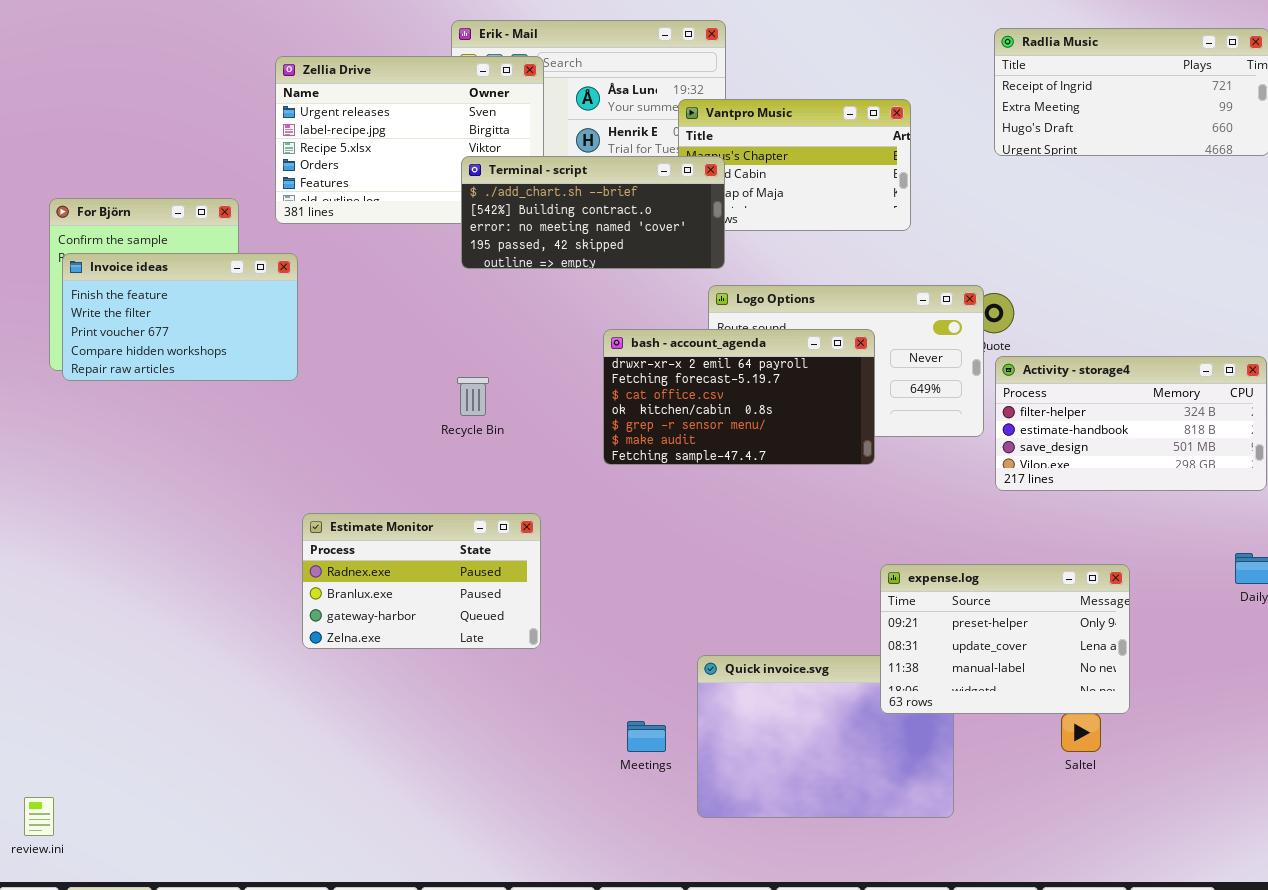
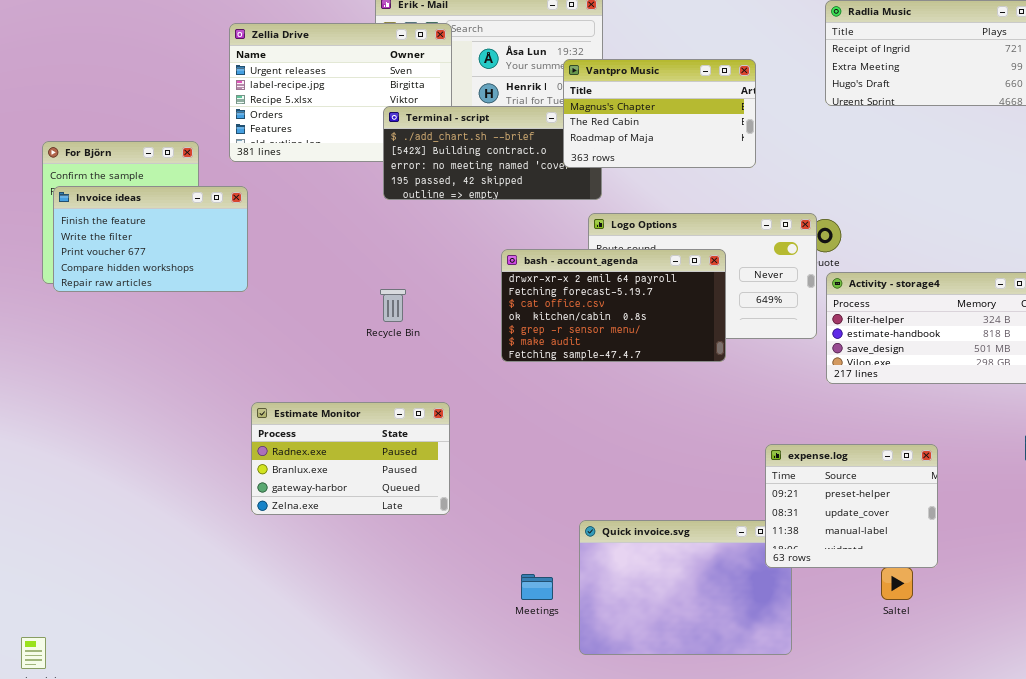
Vantpro Music: [678,99,911,231] -> [563,59,756,168], raised
expense.log: [880,564,1130,714] -> [765,444,938,568], resized

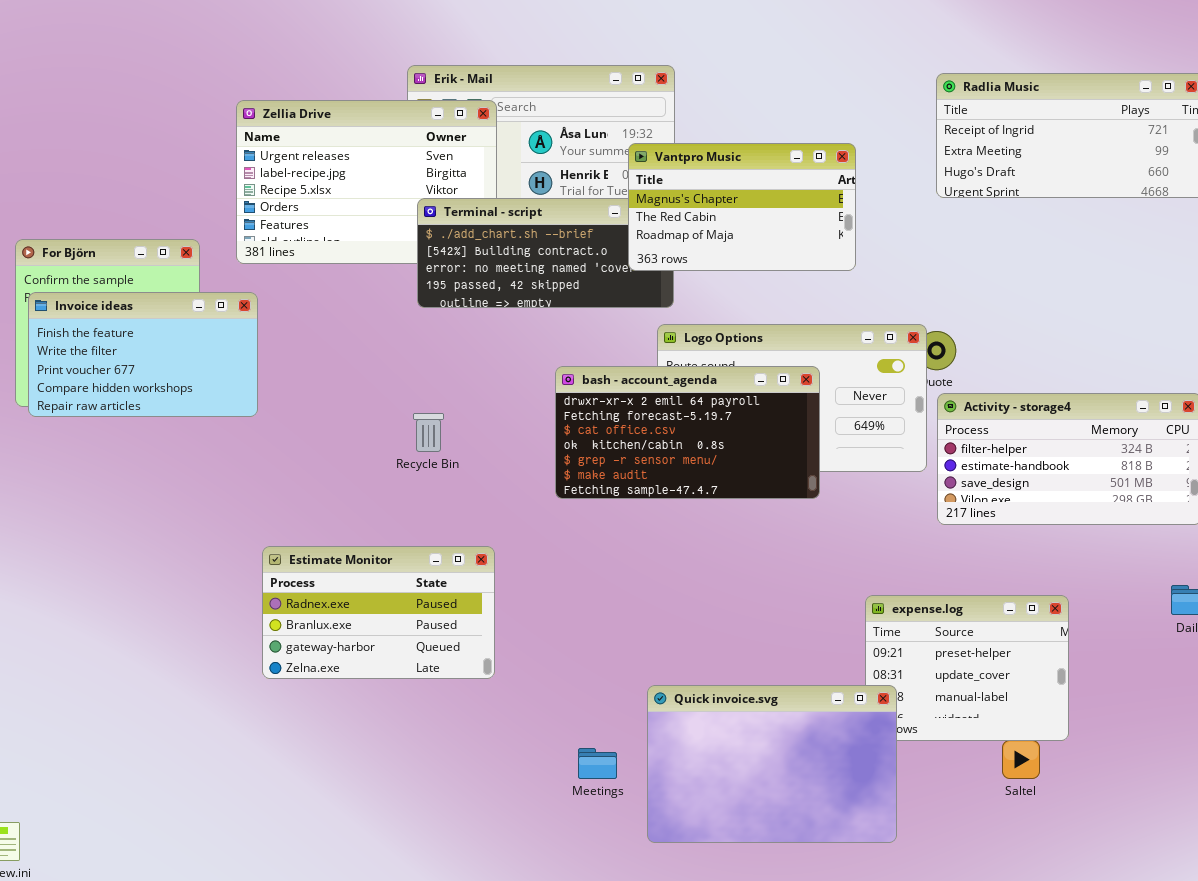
Quick invoice.svg: [579,520,792,655] -> [647,685,897,843], raised

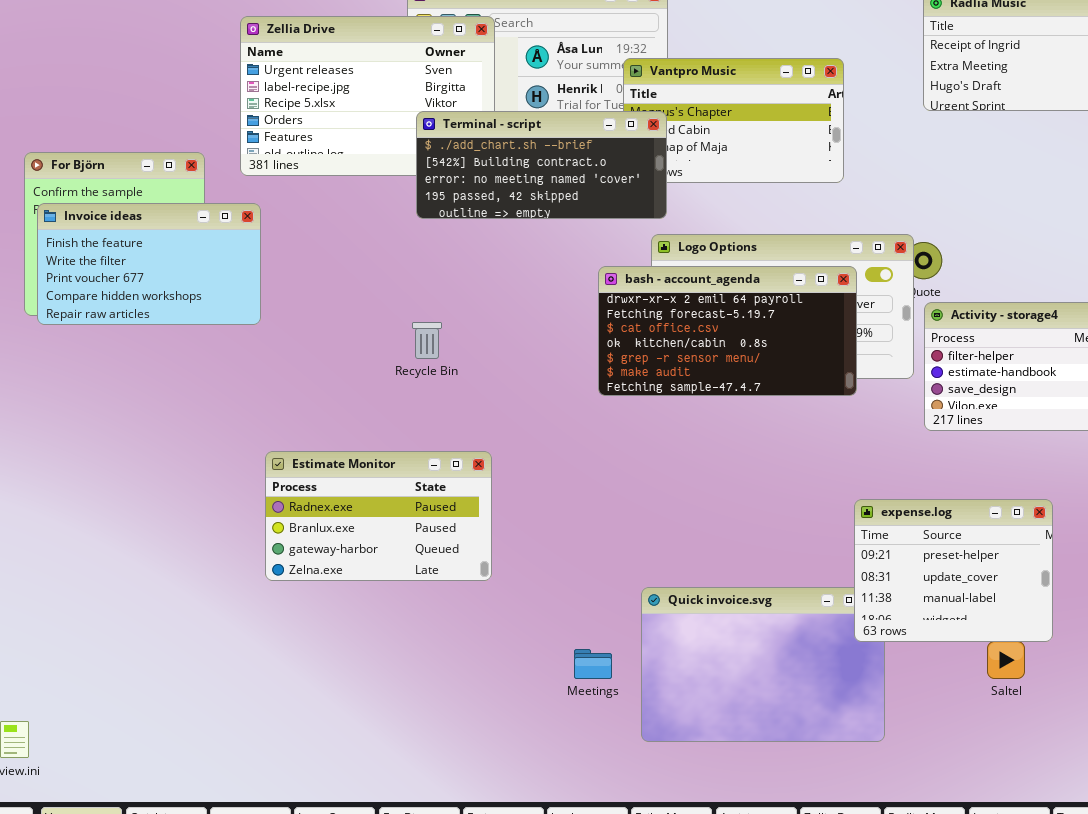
Terminal - script: [417,198,674,308] -> [416,111,667,219], raised
bash - account_agenda: [555,366,820,499] -> [598,266,857,396], moved
expense.log: [865,595,1069,741] -> [854,499,1053,642], raised

